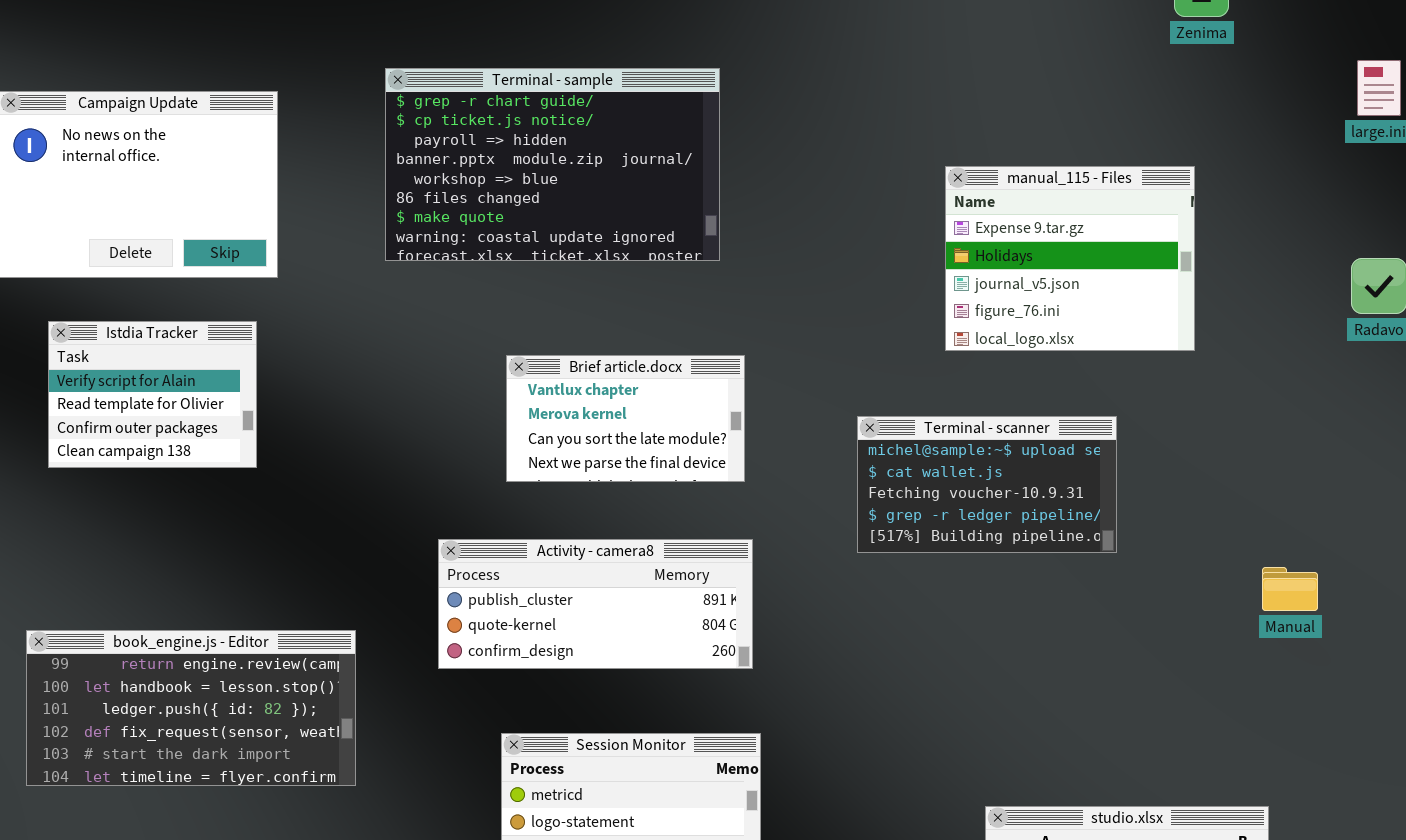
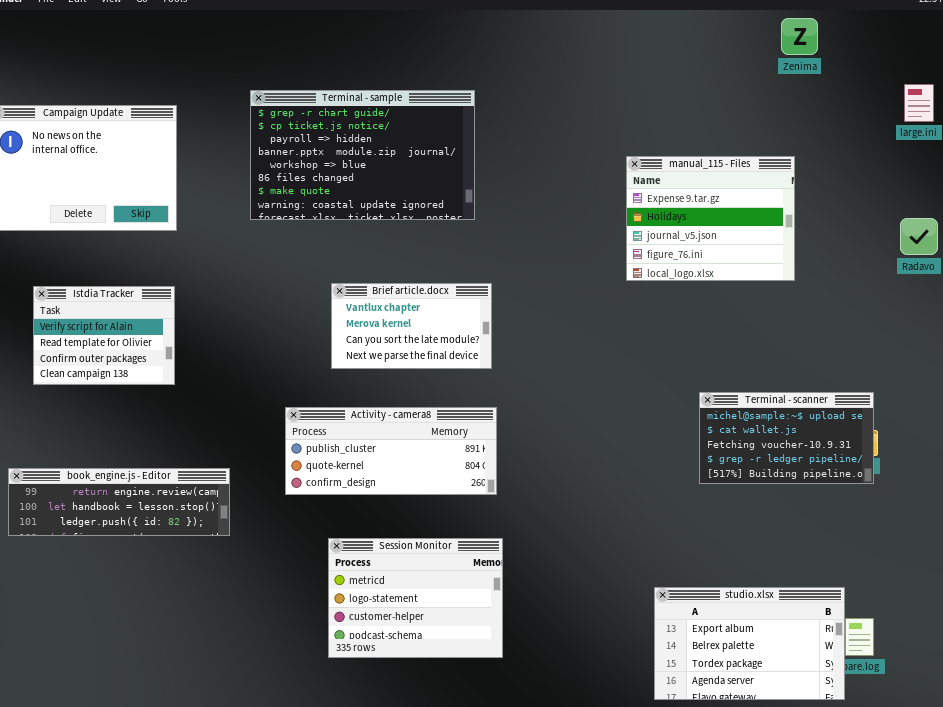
Istdia Tracker: [48,321,257,468] -> [33,286,175,385], moved
Terminal - scanner: [857,416,1117,553] -> [699,392,874,484], moved
book_engine.js - Editor: [26,630,356,786] -> [8,468,230,536], resized

